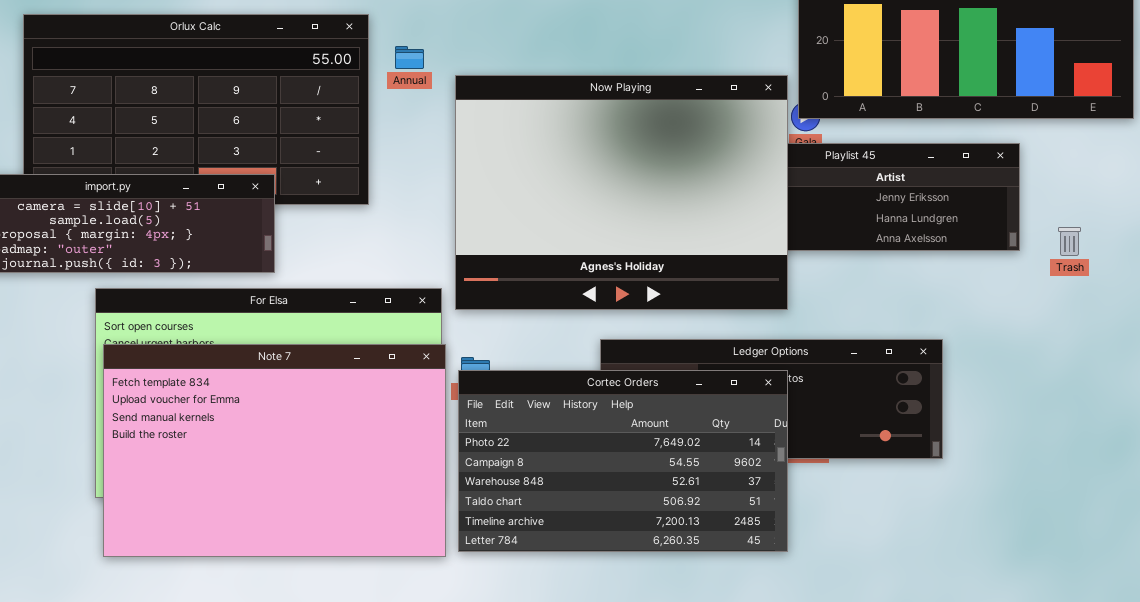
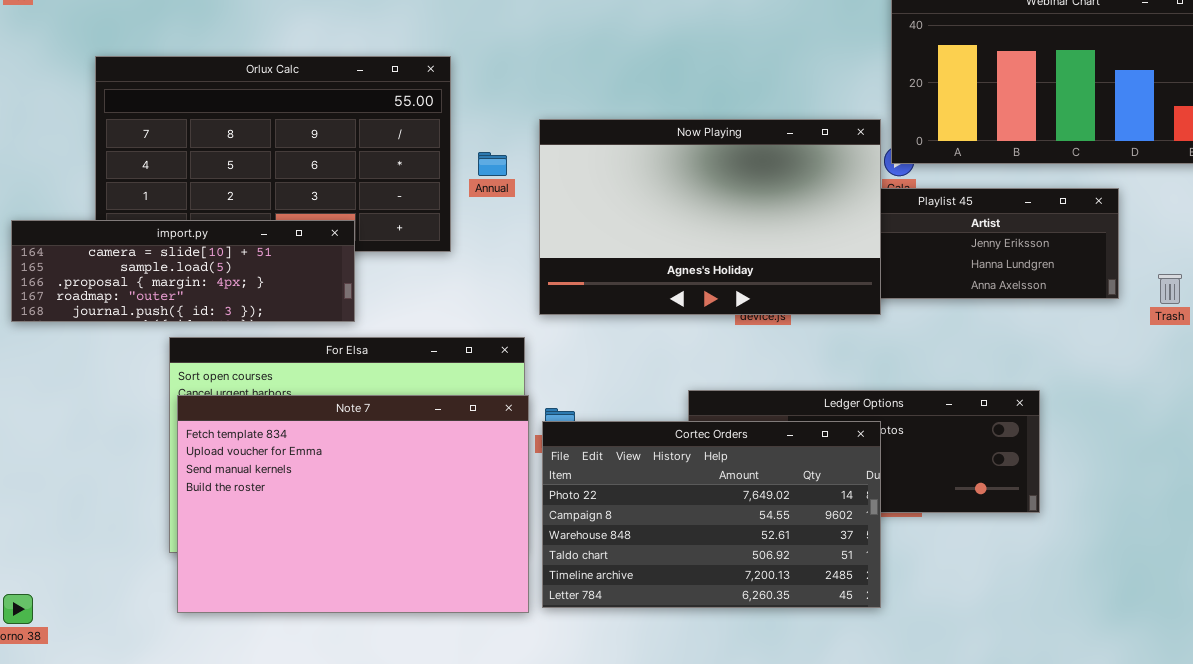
Annual: [395,46,424,69] -> [478,152,507,176], moved
Now Playing: [455,75,788,310] -> [539,119,881,315], resized

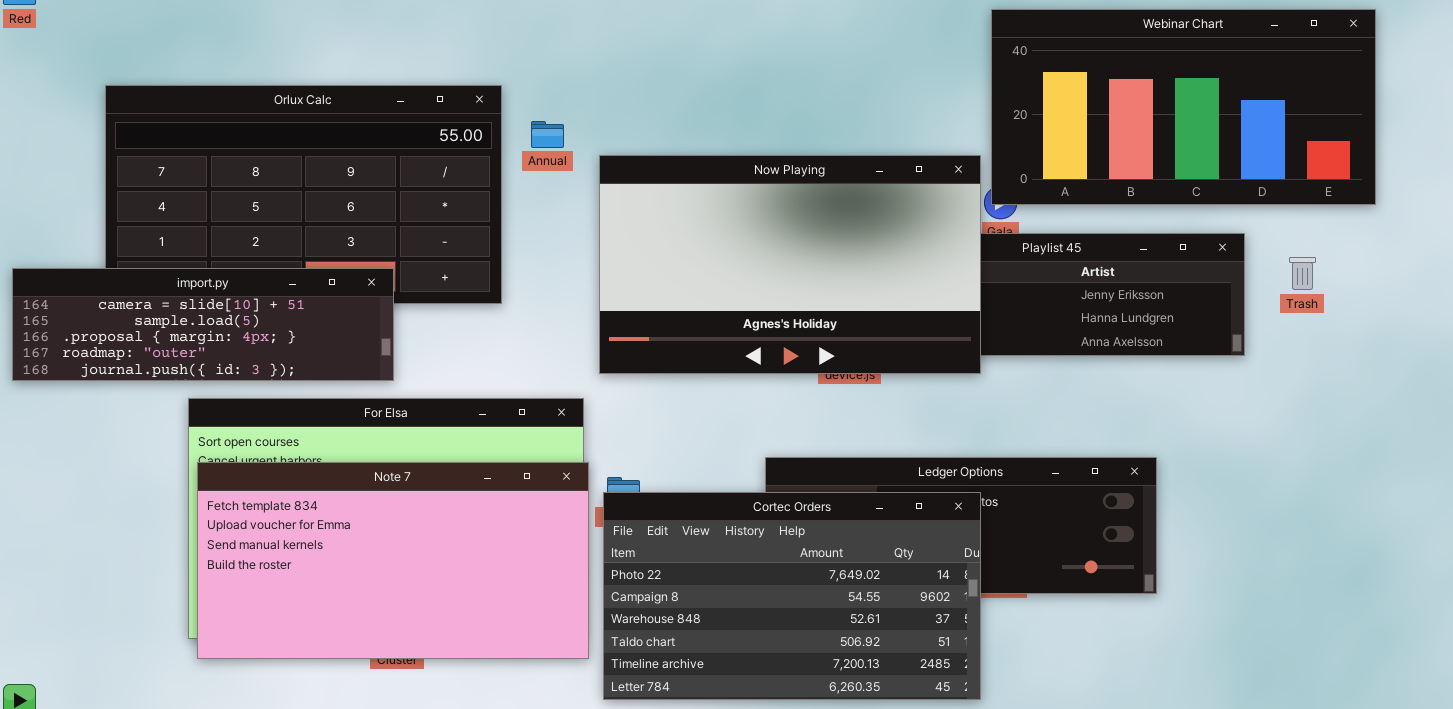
Annual: [478,152,507,176] -> [531,121,564,148], moved
Trash: [1158,274,1182,304] -> [1289,257,1316,290], moved
Note 7: [177,395,529,613] -> [197,462,589,659], resized

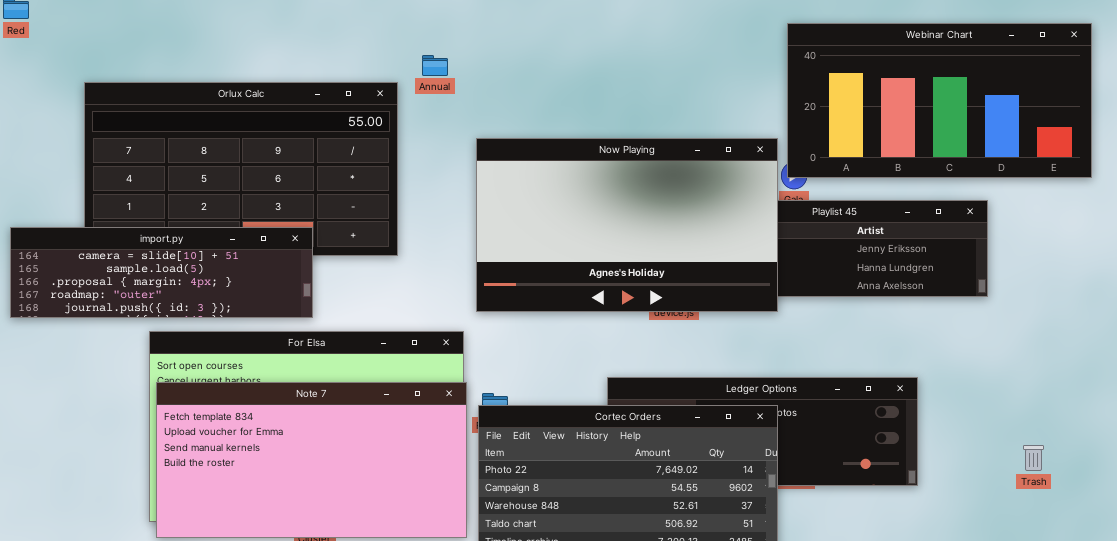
Annual: [531,121,564,148] -> [422,55,448,76], moved
Trash: [1289,257,1316,290] -> [1023,445,1044,471], moved

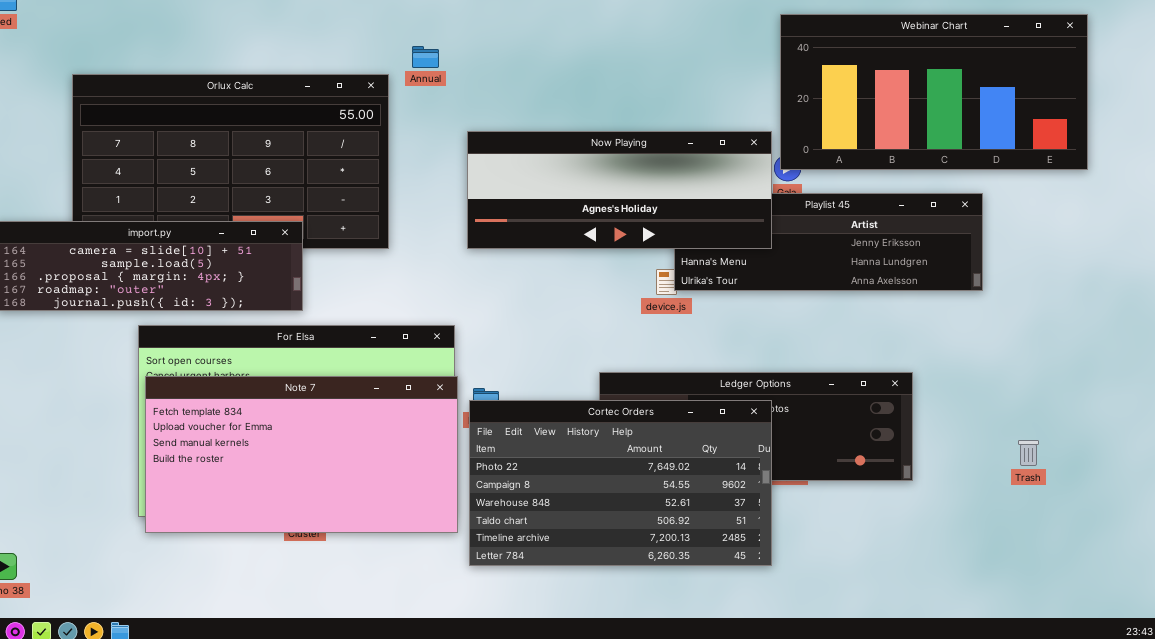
Now Playing: [476,138,778,312] -> [467,131,772,249], resized

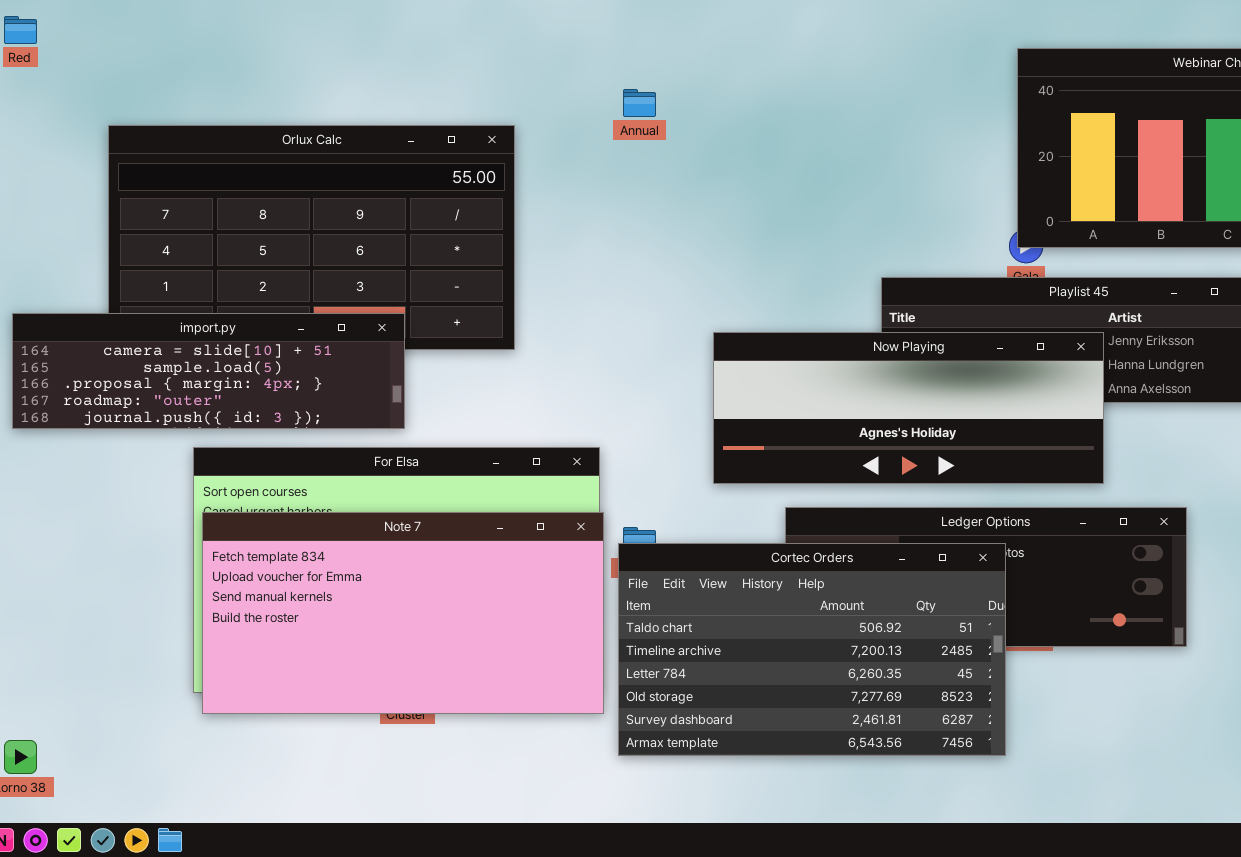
Annual: [412,46,439,68] -> [623,89,656,117], moved
Now Playing: [467,131,772,249] -> [713,332,1104,484], moved
Cortec Orders: [469,400,772,566] -> [618,543,1006,756], scrolled down 3 rows

